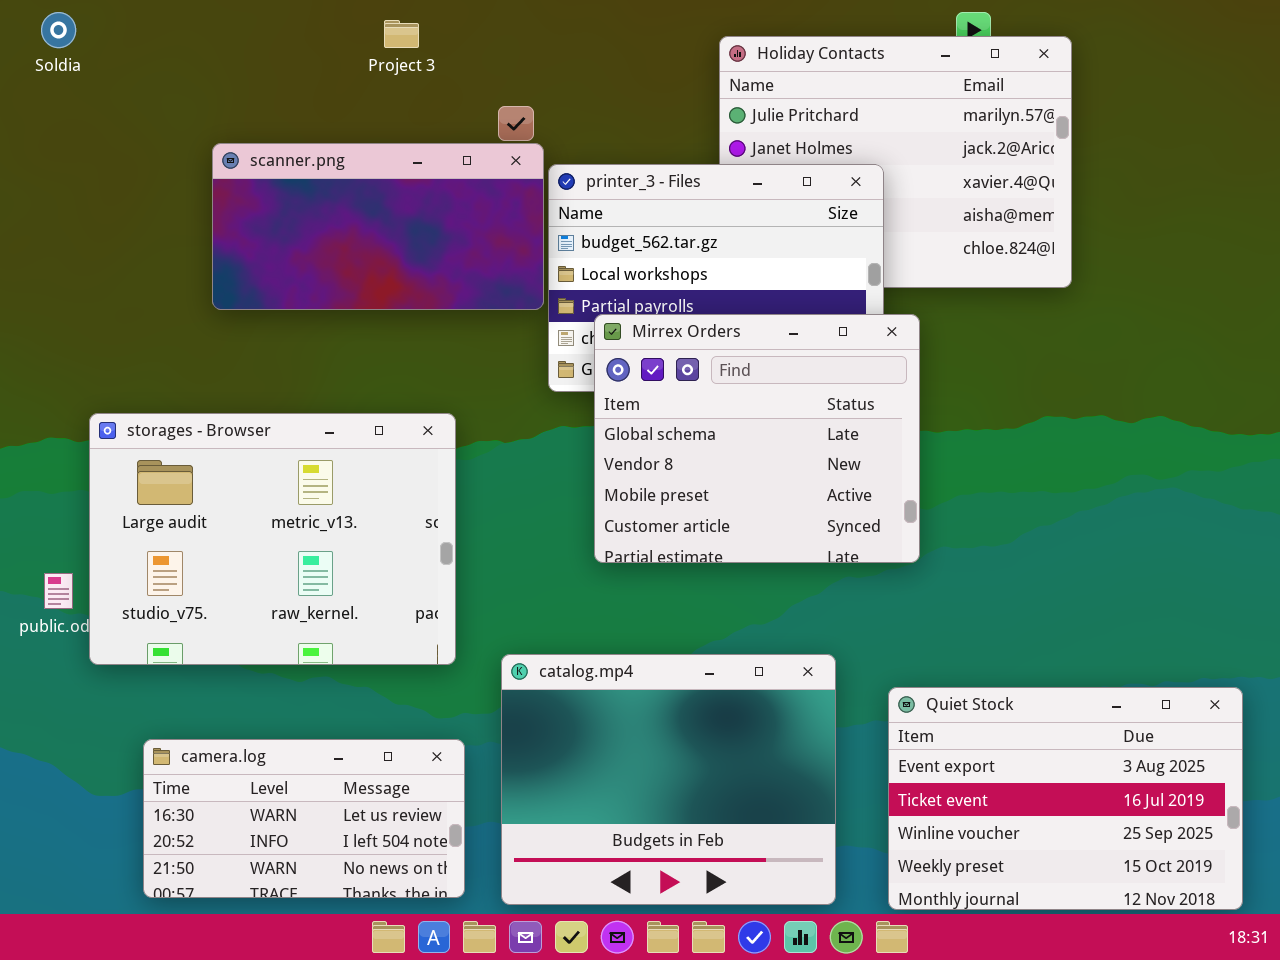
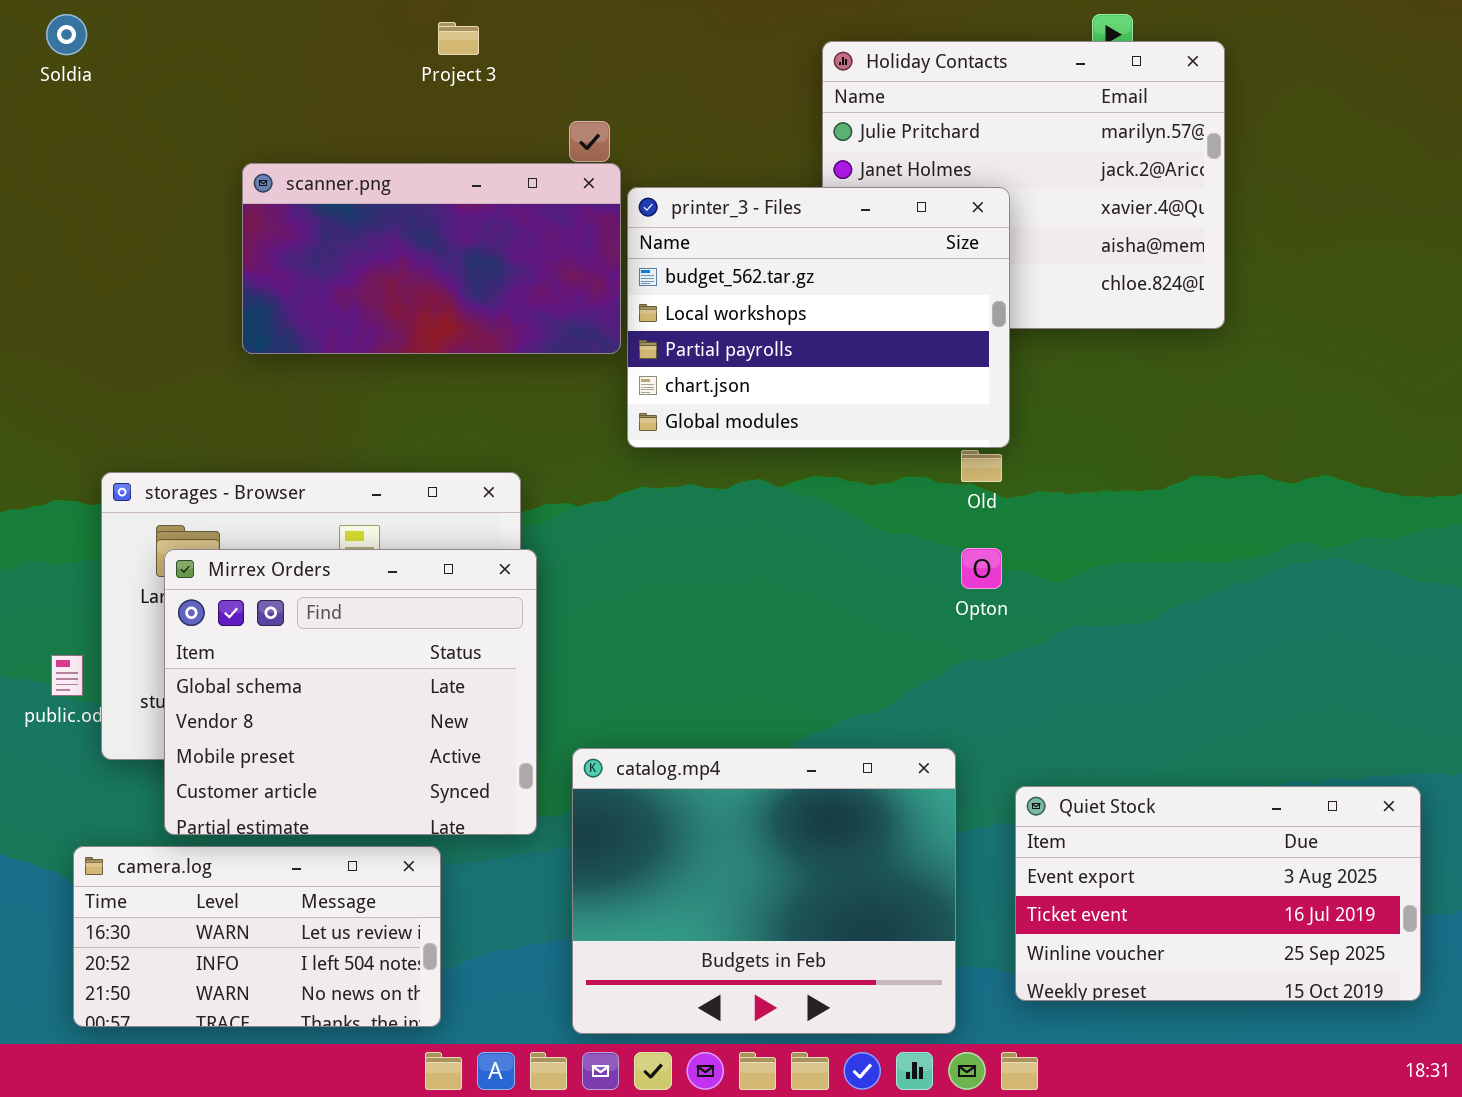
Mirrex Orders: [594,314,920,563] -> [164,549,537,835], moved
Quiet Stock: [888,687,1243,910] -> [1015,786,1421,1001], resized
camera.log: [143,739,465,898] -> [73,846,441,1027], moved

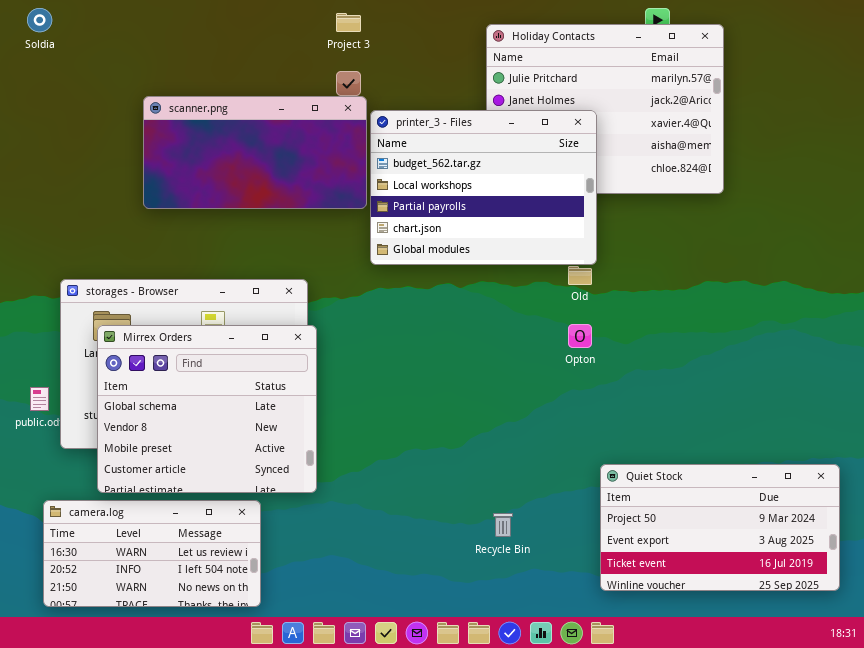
Project 3: [438,22,479,55] -> [336,13,361,32], moved
catalog.mp4: [572,748,956,1034] -> none, closed
Quiet Stock: [1015,786,1421,1001] -> [600,464,840,591], scrolled up 1 row

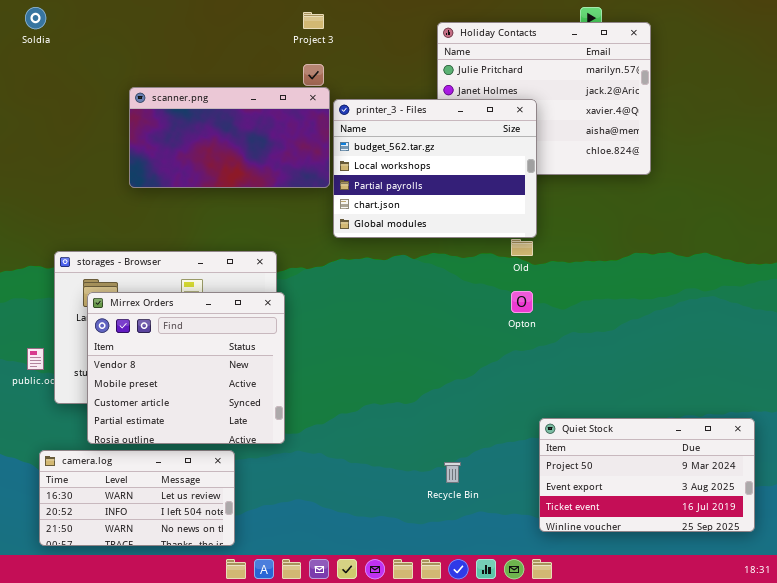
Mirrex Orders: [97,325,317,493] -> [87,292,285,444], scrolled down 1 row

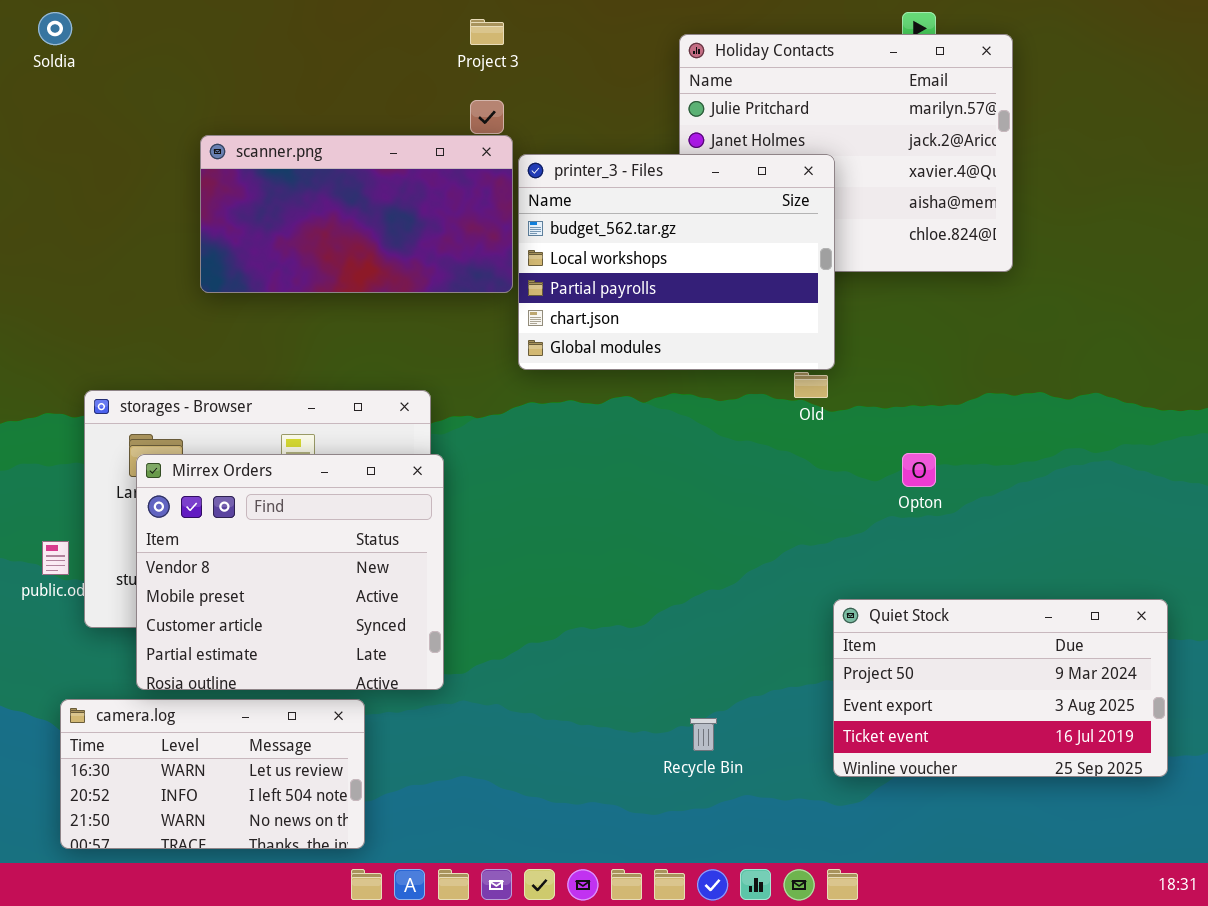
Opton: [511,291,533,313] -> [902,453,936,487], moved
Quiet Stock: [539,418,755,532] -> [833,599,1168,777], moved

